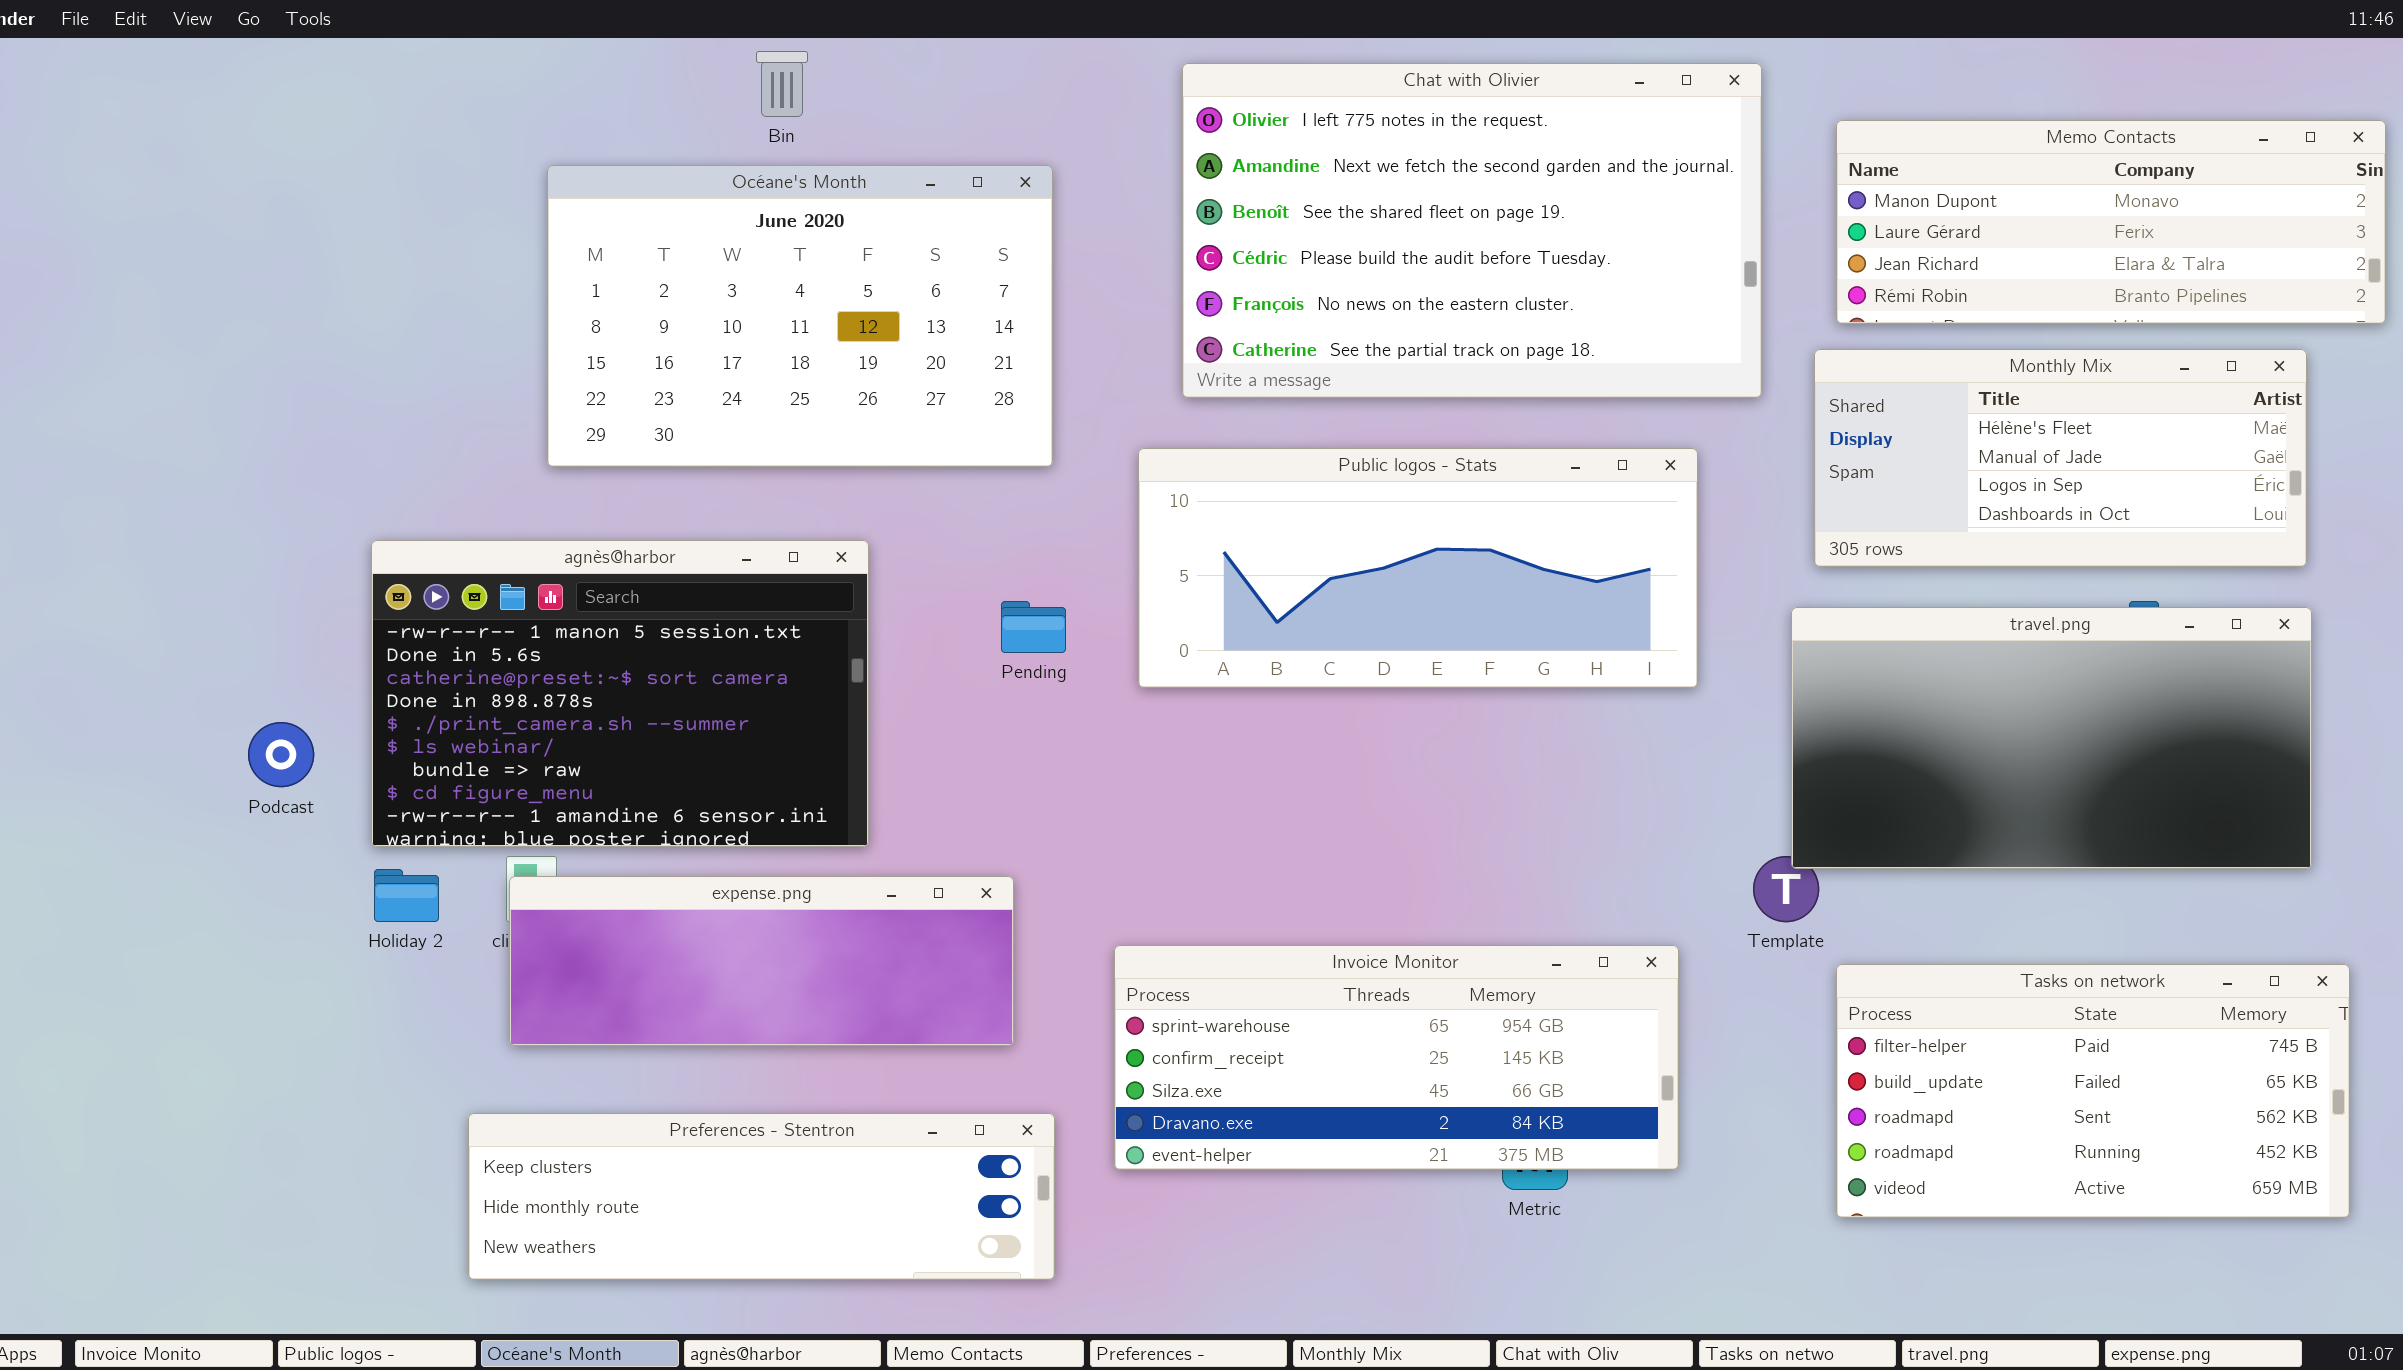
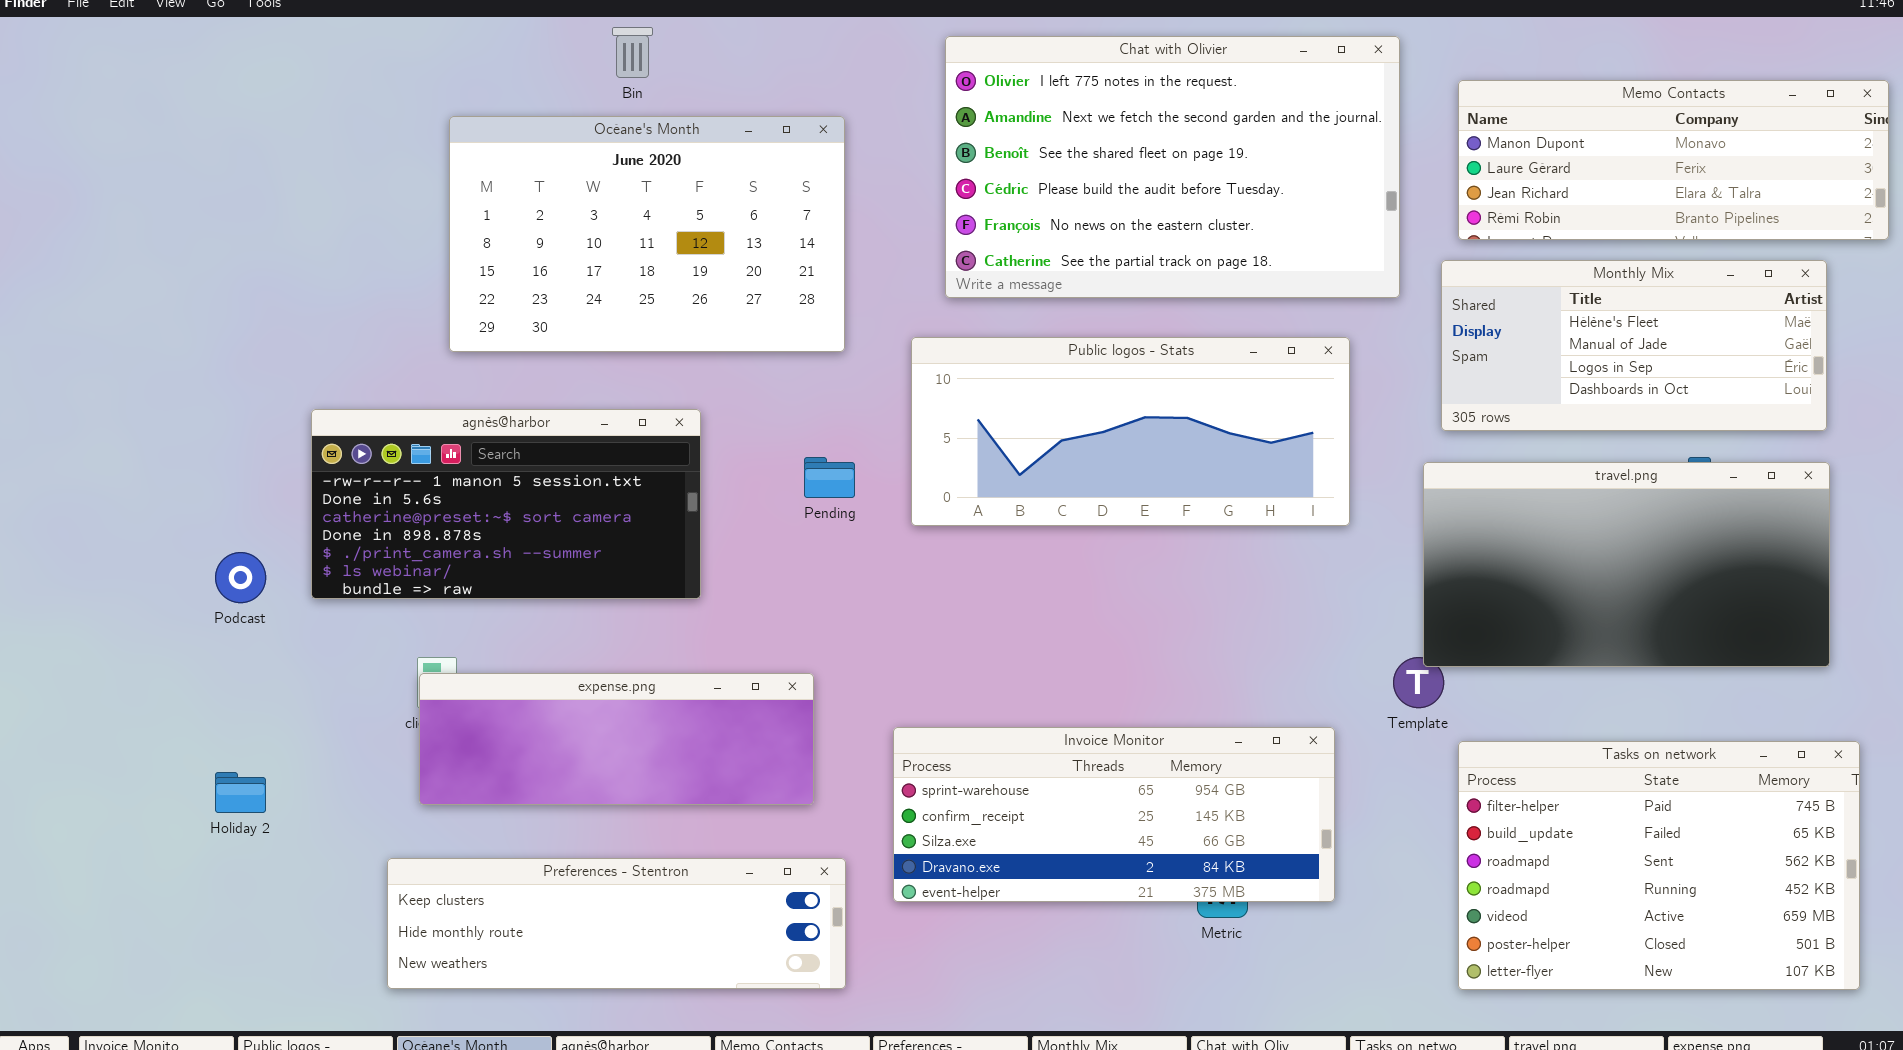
agnès@harbor: [371,540,869,847] -> [311,409,701,599], resized
Holiday 2: [374,869,439,922] -> [215,772,266,813], moved
Tasks on network: [1836,964,2350,1218] -> [1458,741,1860,990], resized

